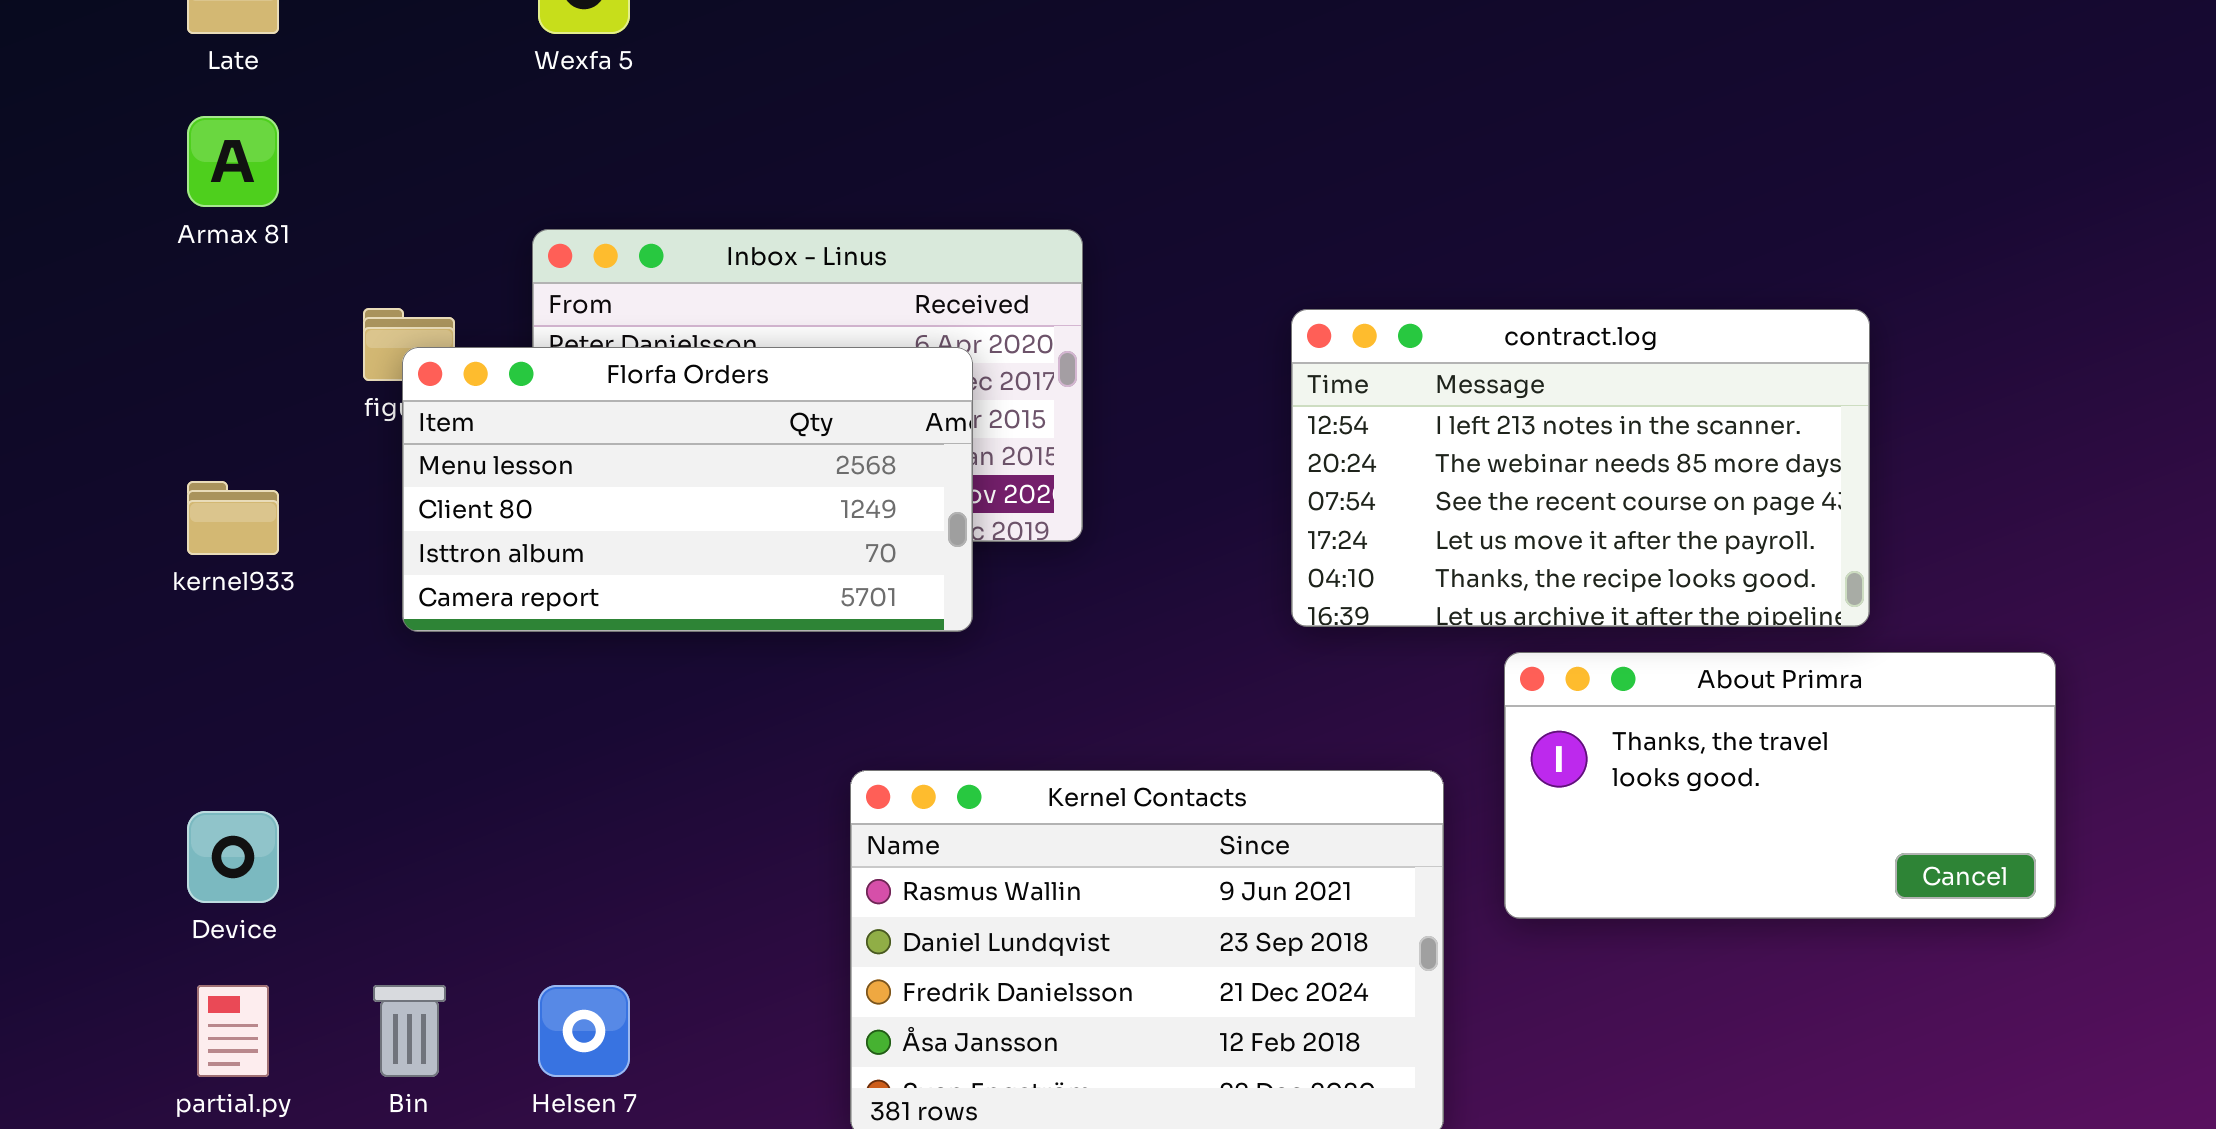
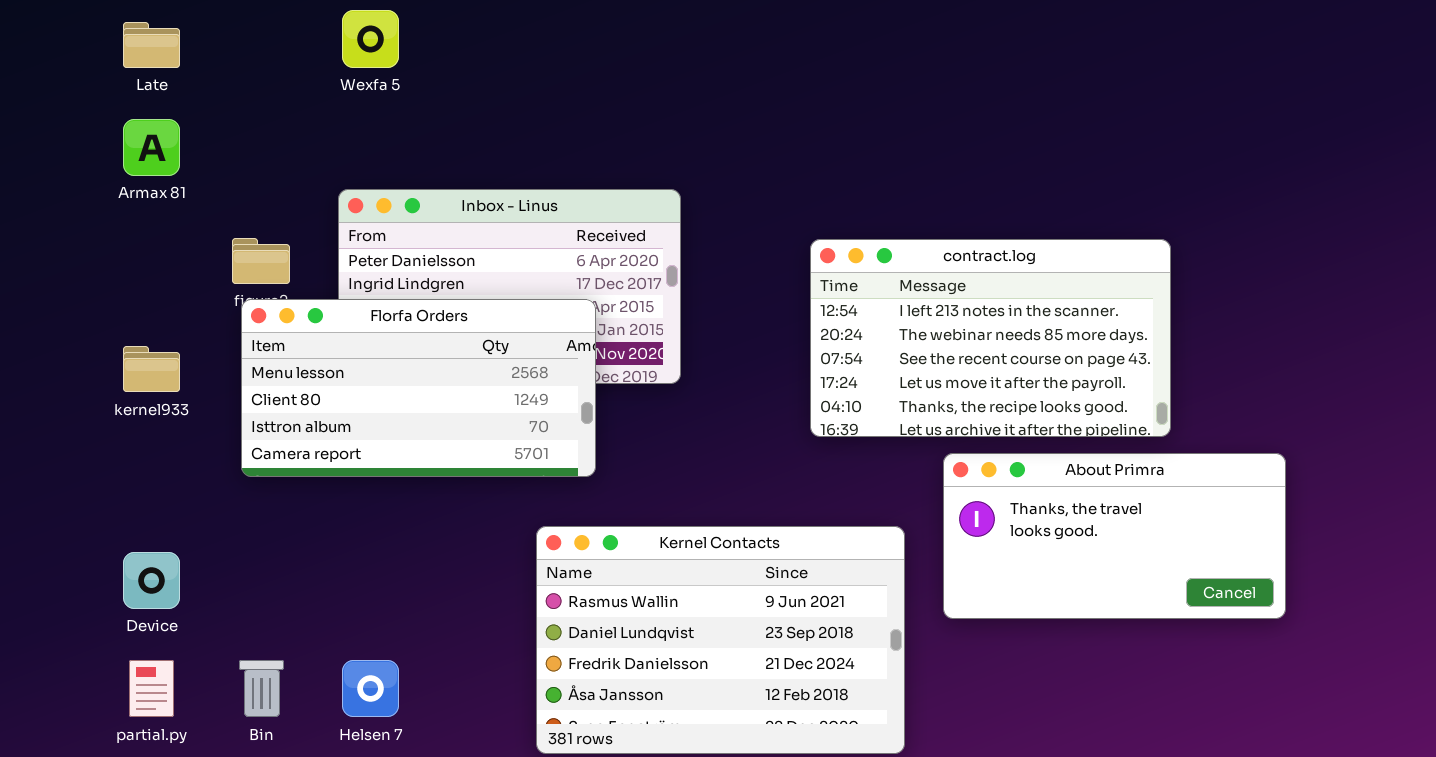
Florfa Orders: [402,347,973,632] -> [241,299,596,477], moved

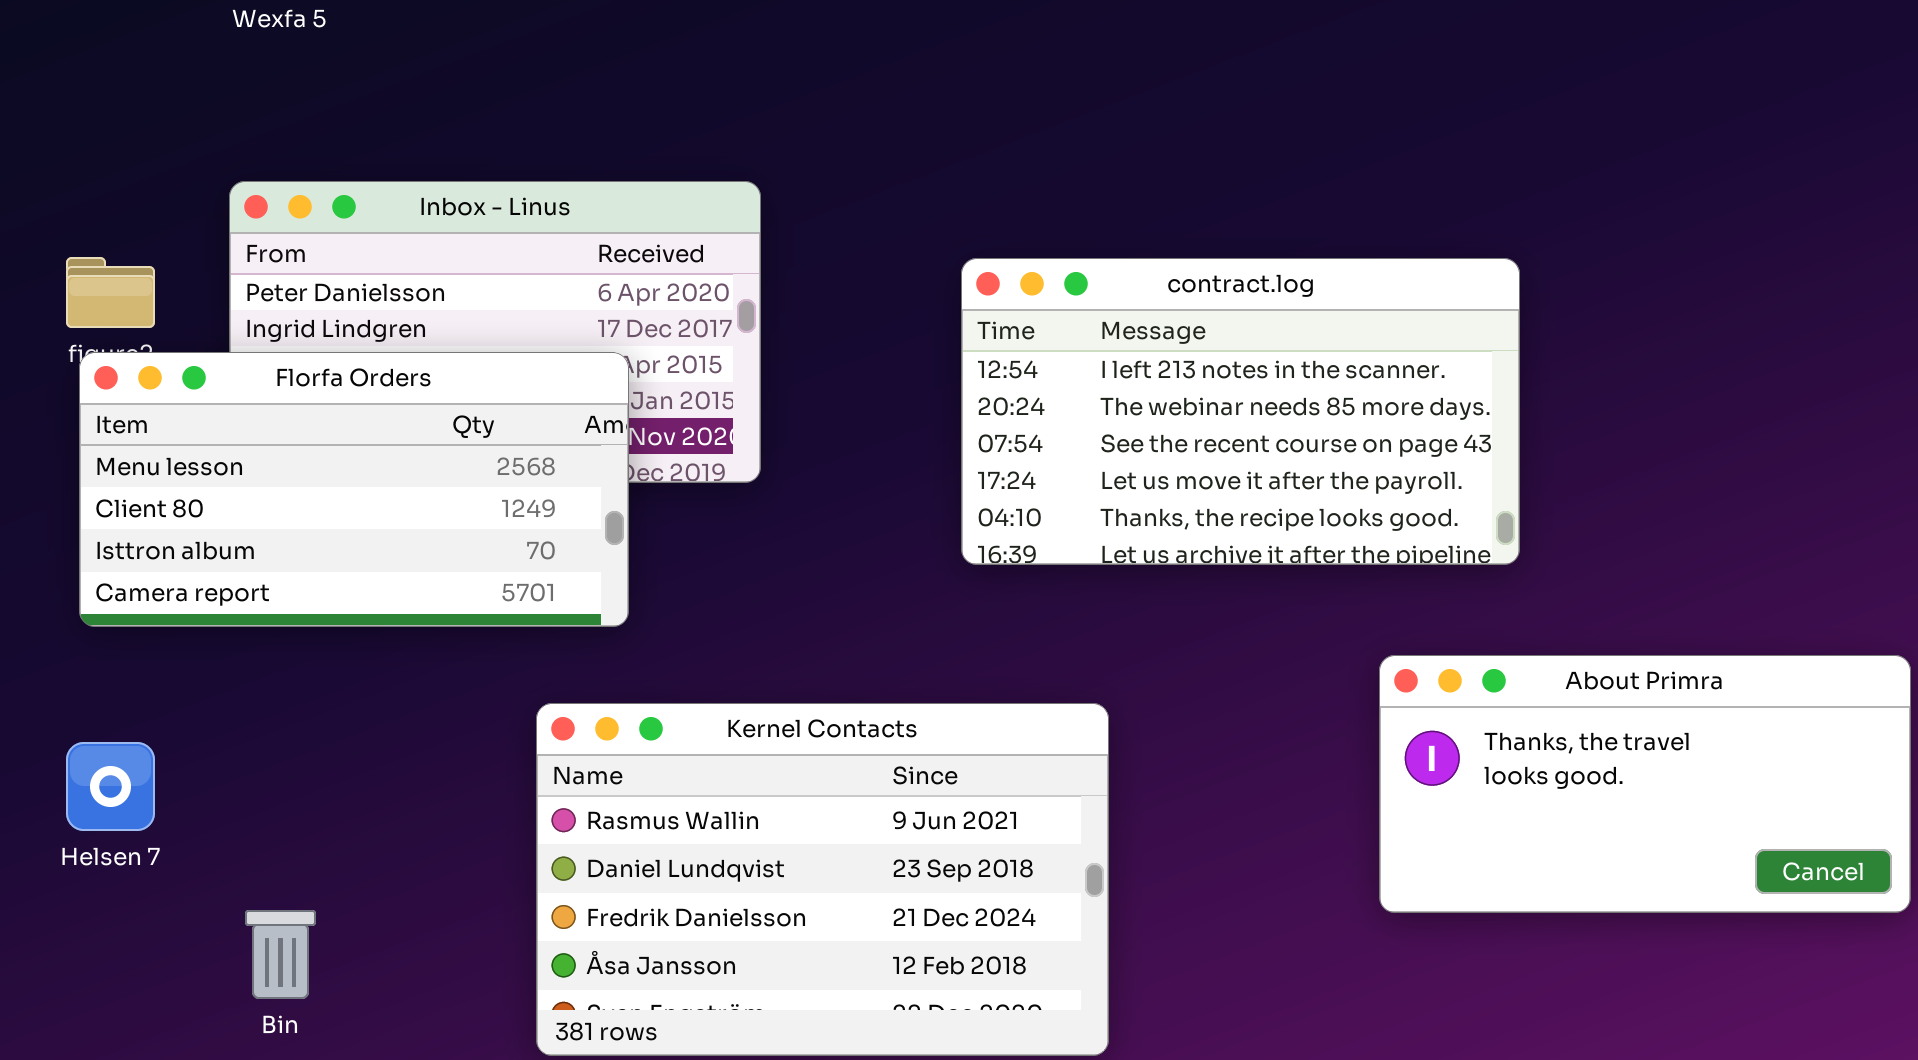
About Primra: [943,453,1286,619] -> [1379,655,1911,913], moved
Bin: [239,660,284,717] -> [245,910,316,999], moved
Helsen 7: [342,660,399,717] -> [66,742,155,831], moved

